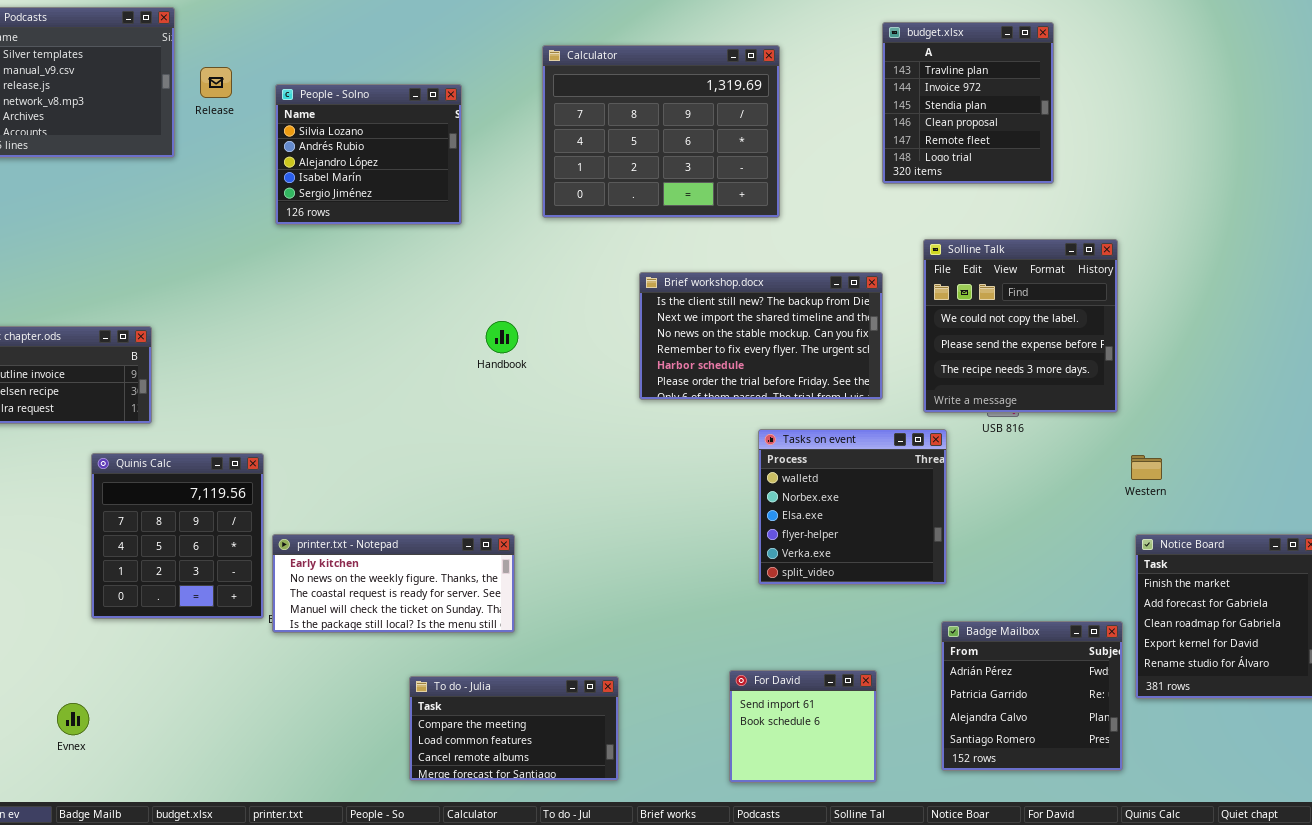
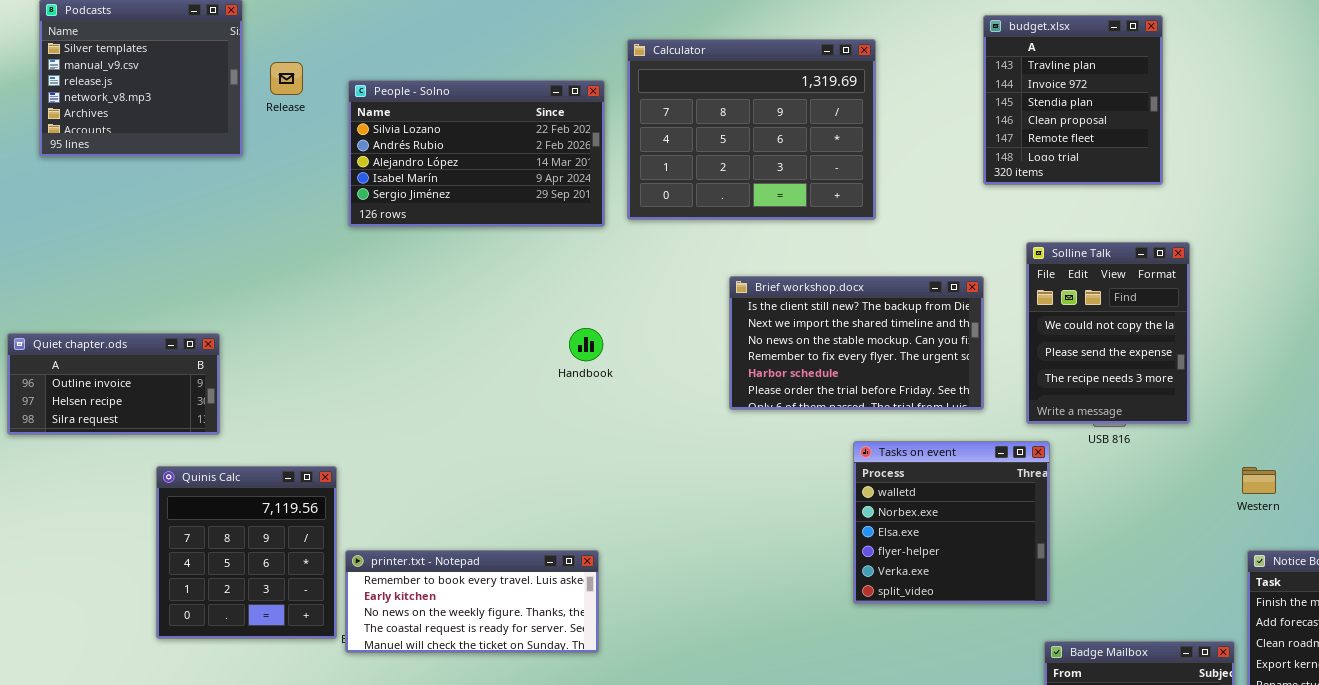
People - Solno: [275,84,462,225] -> [348,80,605,227], resized
Solline Talk: [923,239,1118,413] -> [1026,242,1190,424], resized
printer.txt - Notepad: [272,534,515,633] -> [345,550,599,653], scrolled up 1 row

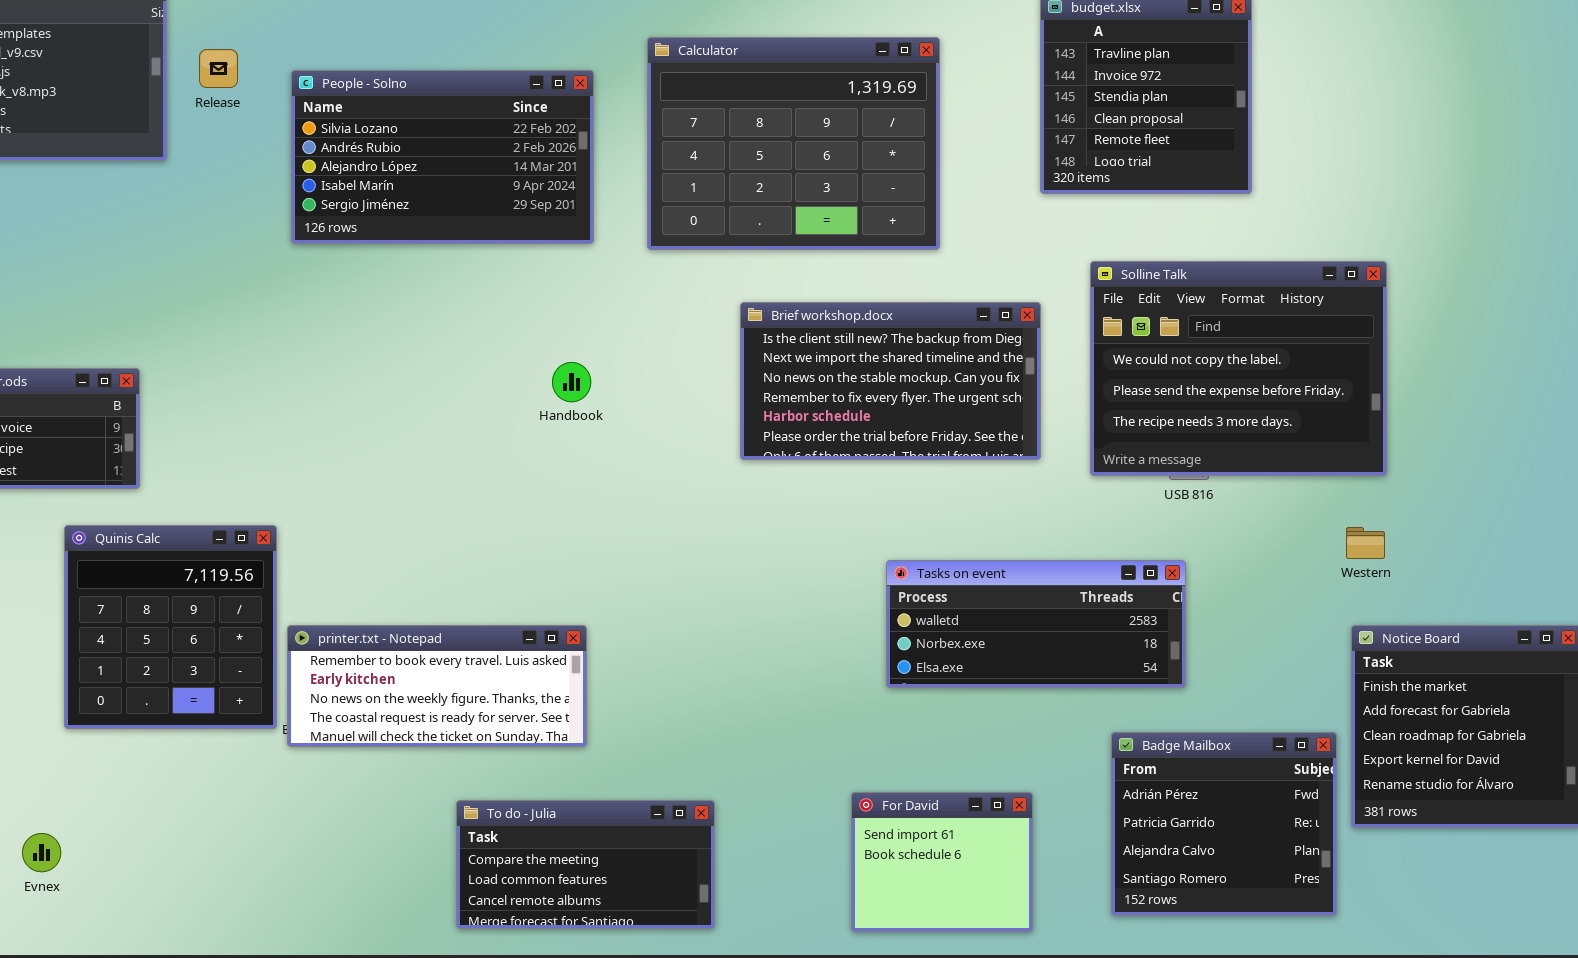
Calculator: [627,39,876,220] -> [647,37,940,250], moved
Solline Talk: [1026,242,1190,424] -> [1090,261,1387,476], resized
Tasks on event: [853,441,1050,604] -> [886,560,1186,688], resized

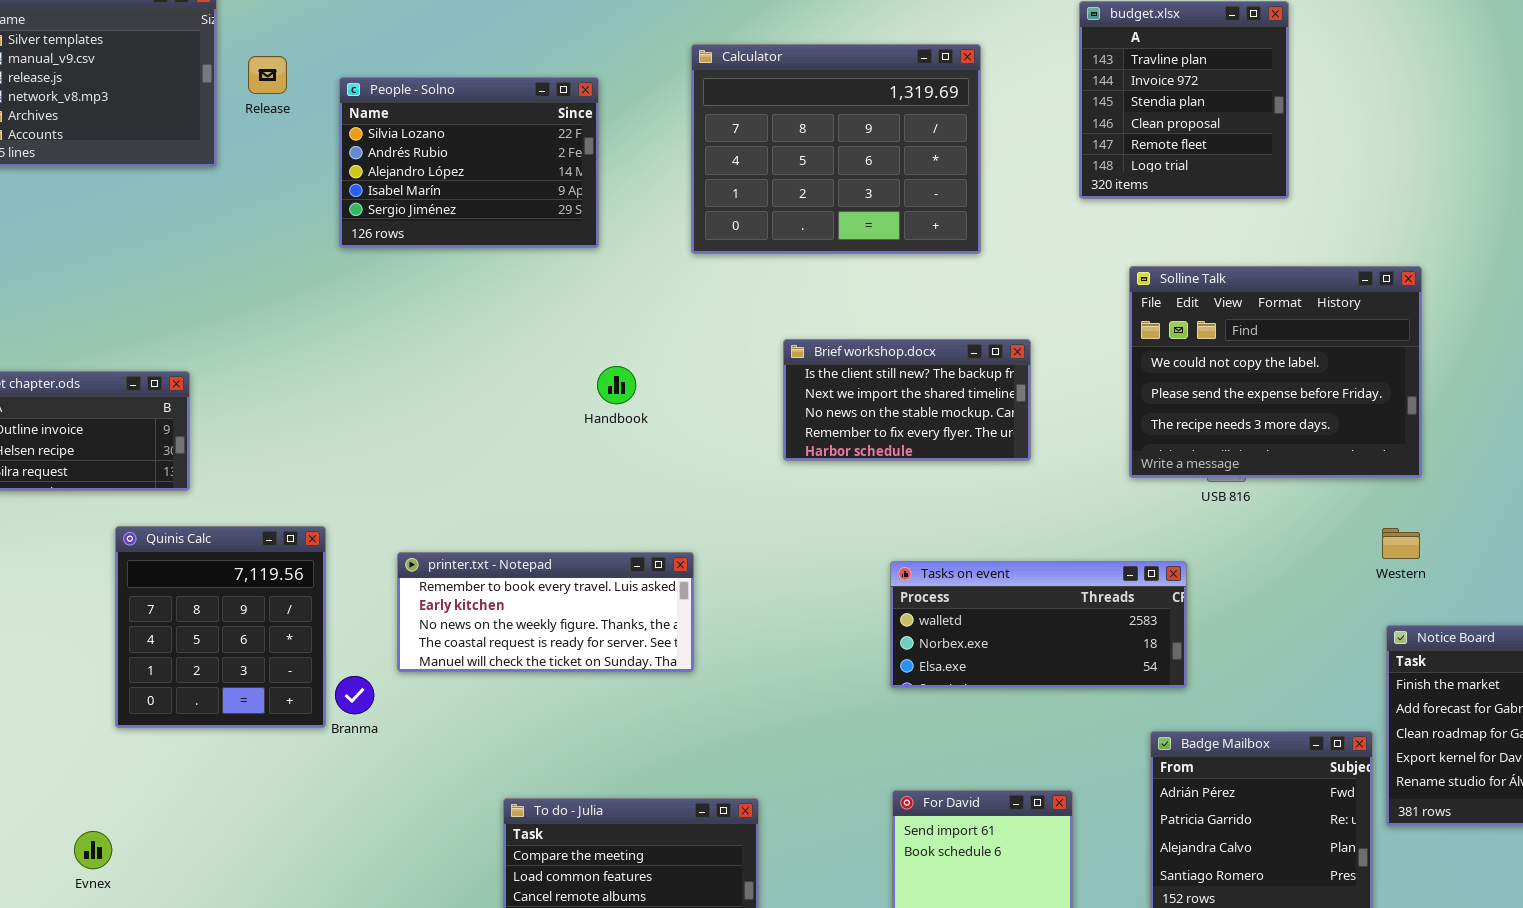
People - Solno: [291,70,594,244] -> [339,77,599,248], resized
Brief workshop.docx: [740,302,1041,460] -> [783,339,1031,461], resized
Tasks on event: [886,560,1186,688] -> [890,561,1187,688], moved
printer.txt - Notepad: [287,625,587,747] -> [397,552,694,672], moved

